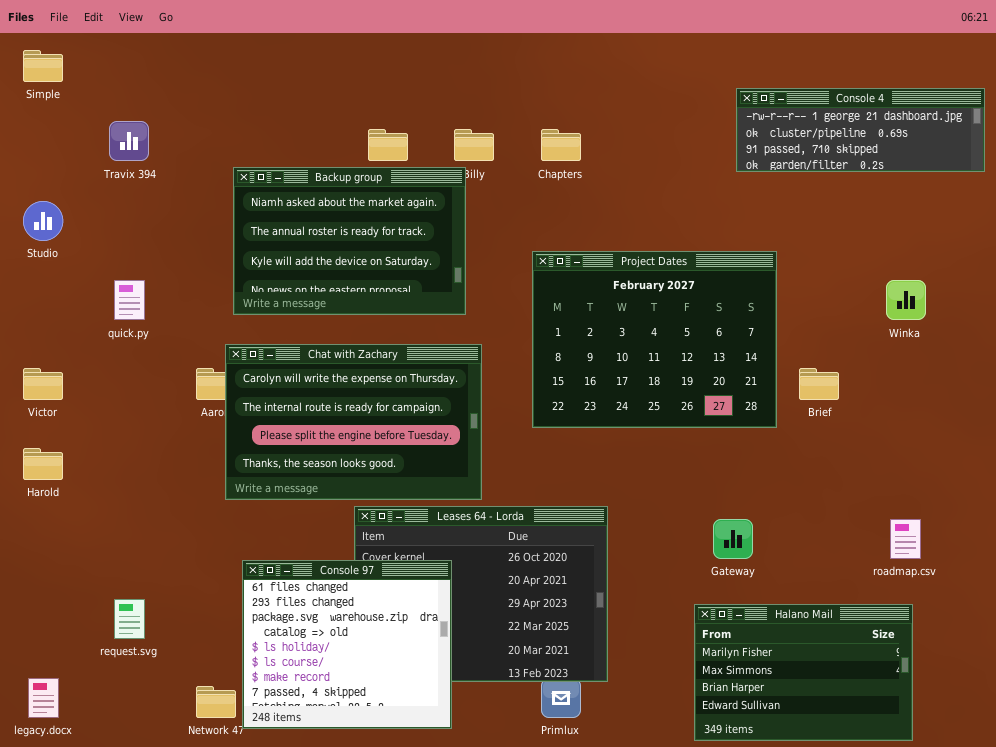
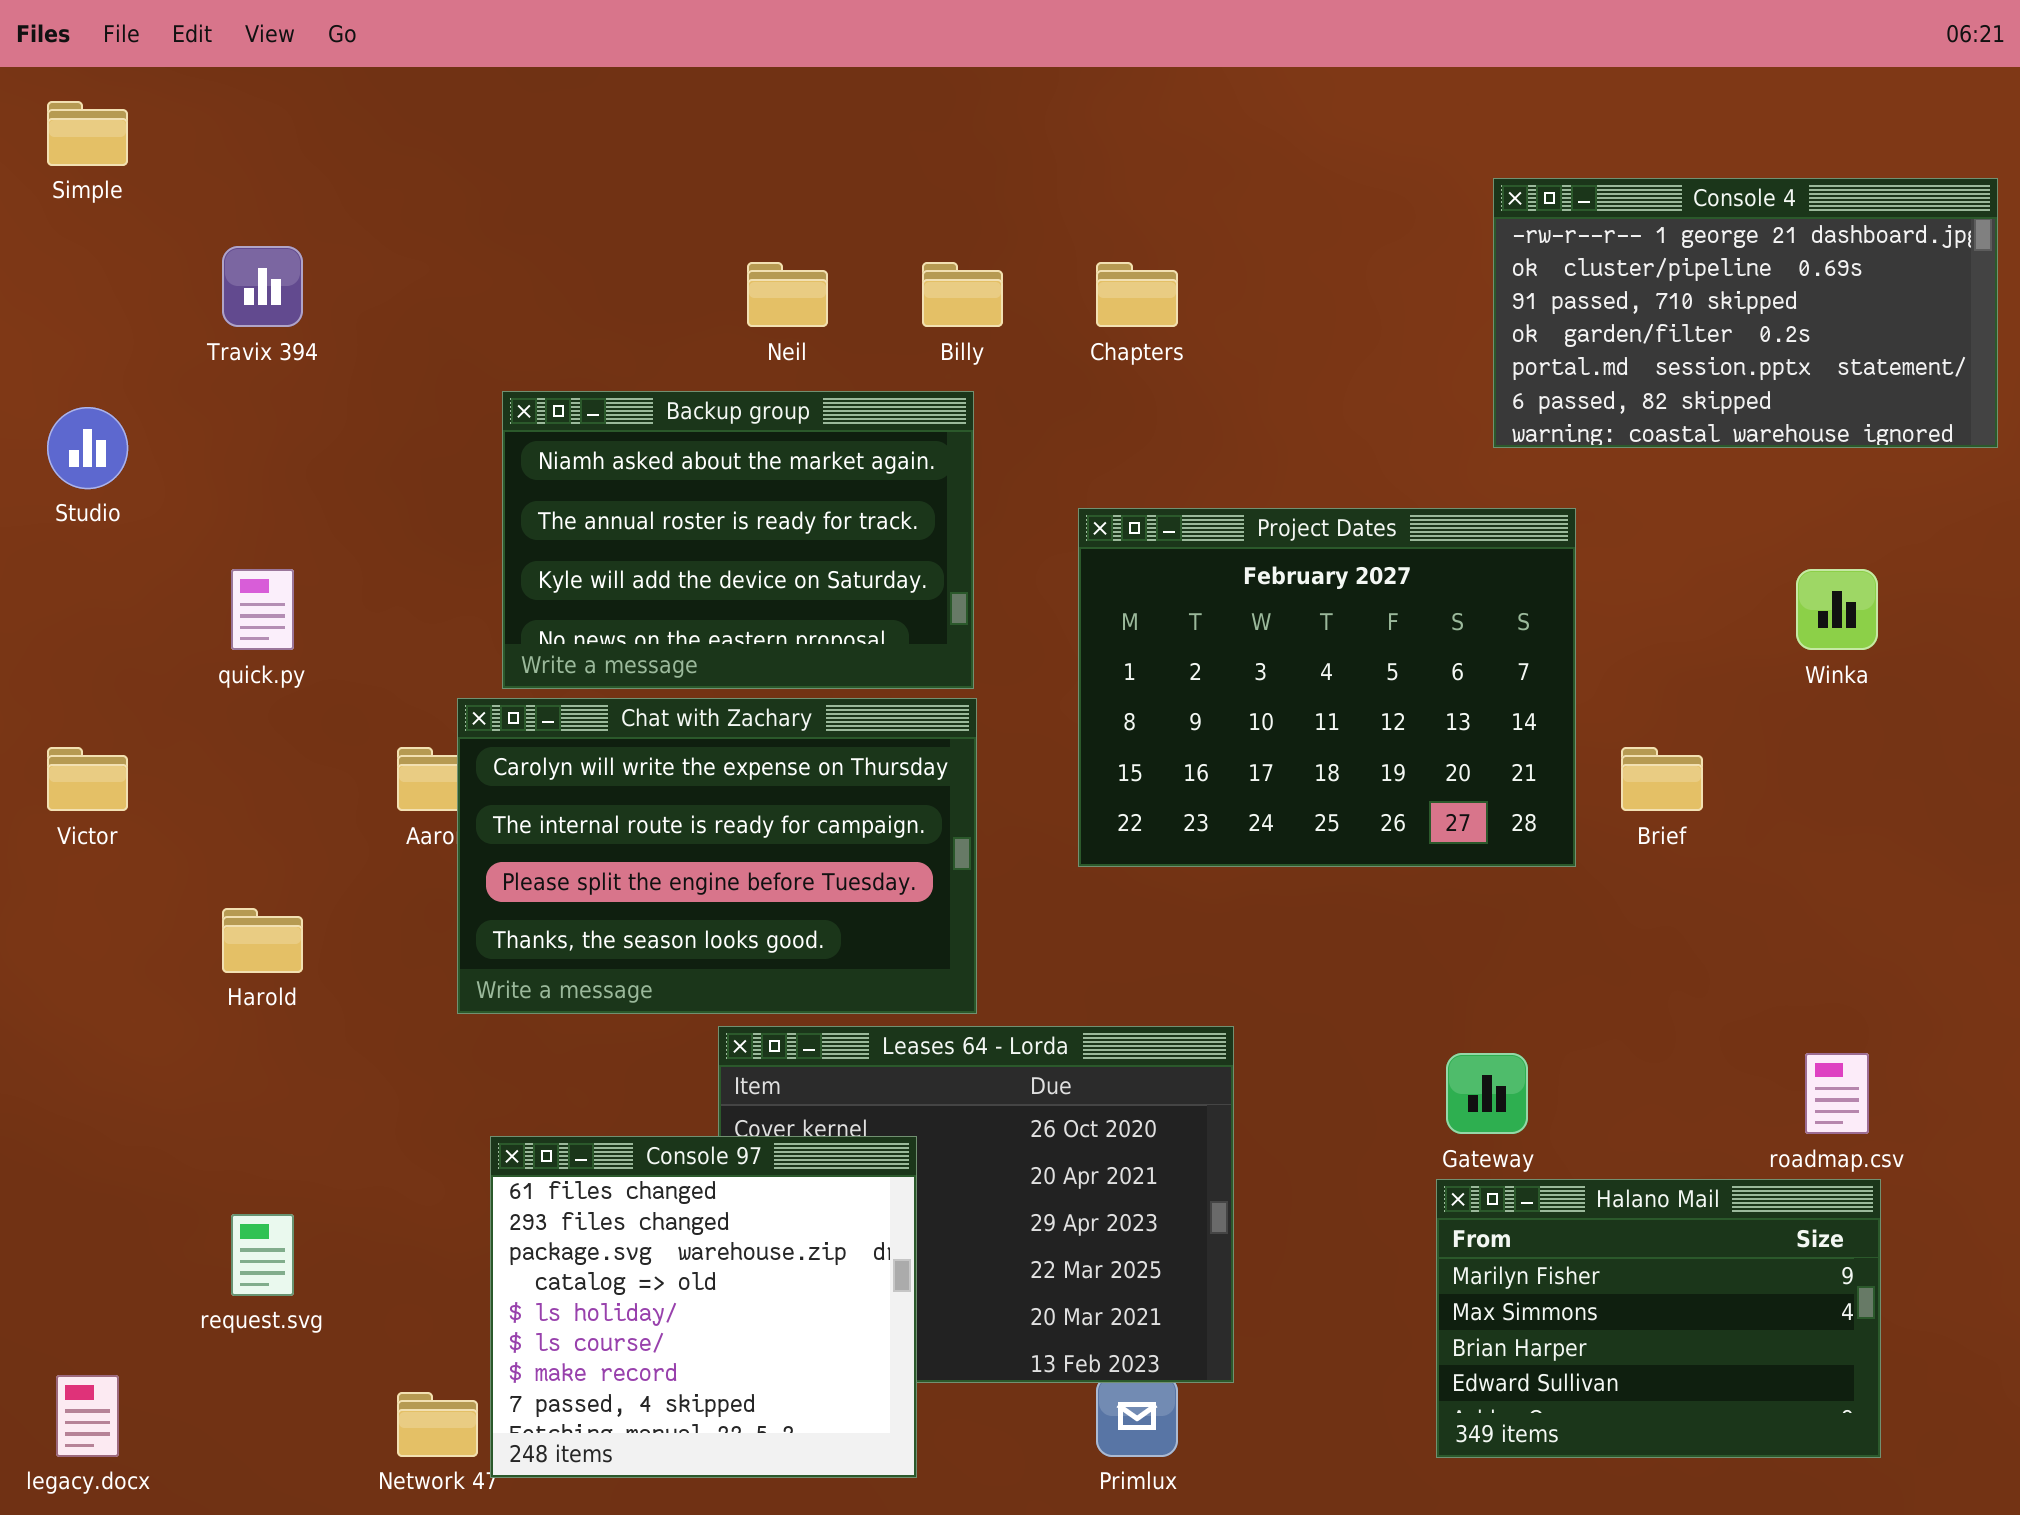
Console 4: [736,88,985,172] -> [1493,178,1998,448], resized
Backup group: [233,167,466,315] -> [502,391,974,689], moved
Harold: [23,448,63,480] -> [222,908,303,973], moved
Halano Mail: [694,604,913,741] -> [1436,1179,1881,1458], moved

